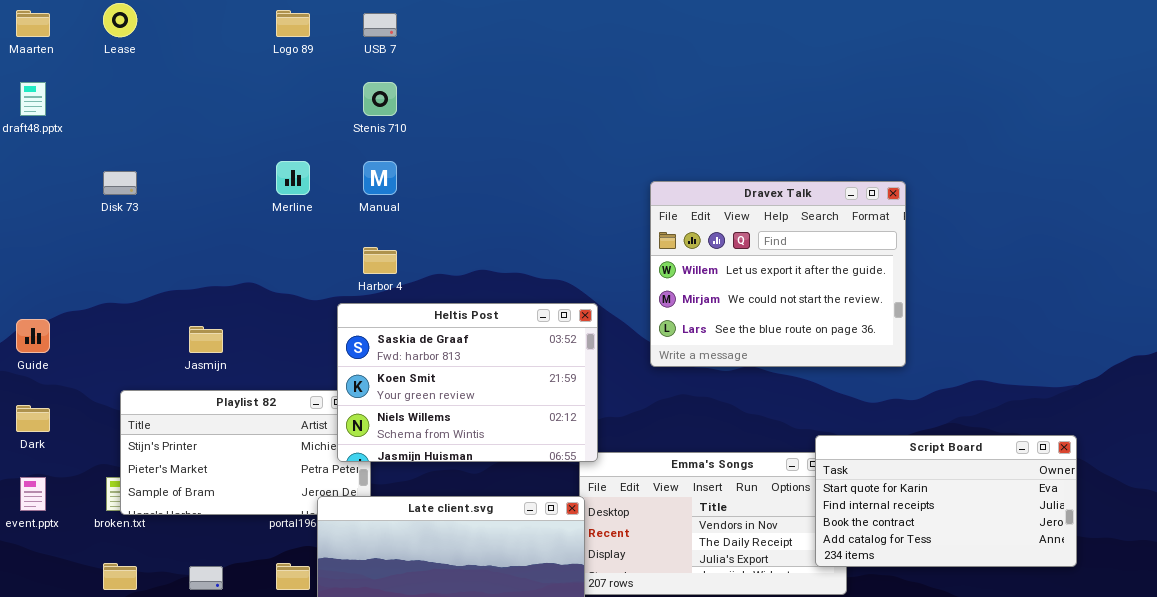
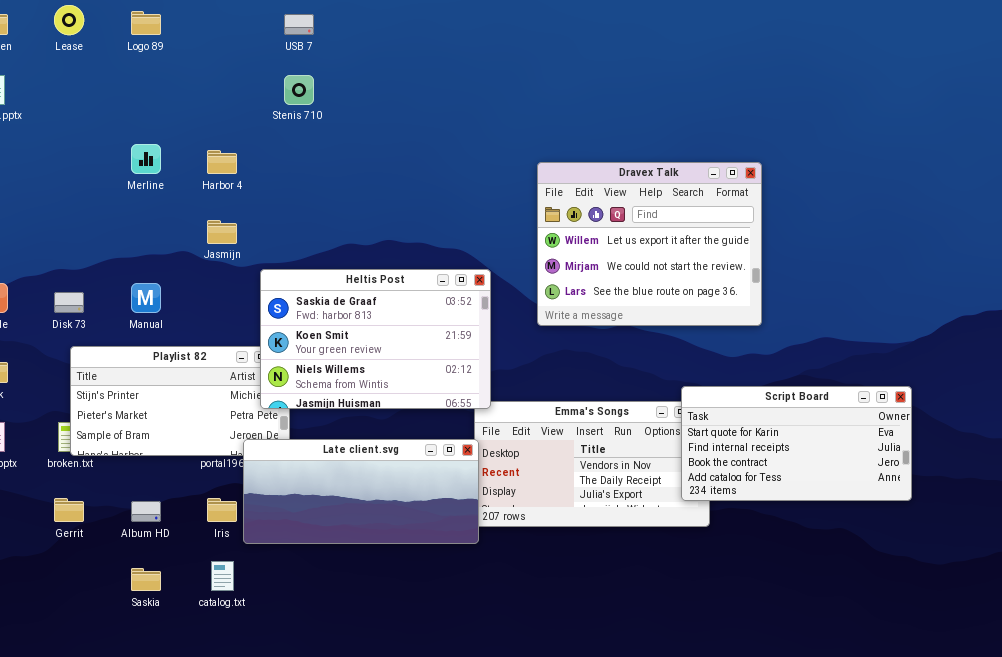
Logo 89: [276,10,310,37] -> [131,11,161,35], moved
Merline: [276,161,310,195] -> [131,144,161,174], moved
Manual: [363,161,397,195] -> [131,283,161,313], moved
Disk 73: [103,171,137,195] -> [54,292,84,313], moved
Harbor 4: [363,247,397,274] -> [207,150,237,174], moved
Jasmijn: [189,326,223,353] -> [207,220,237,244], moved

